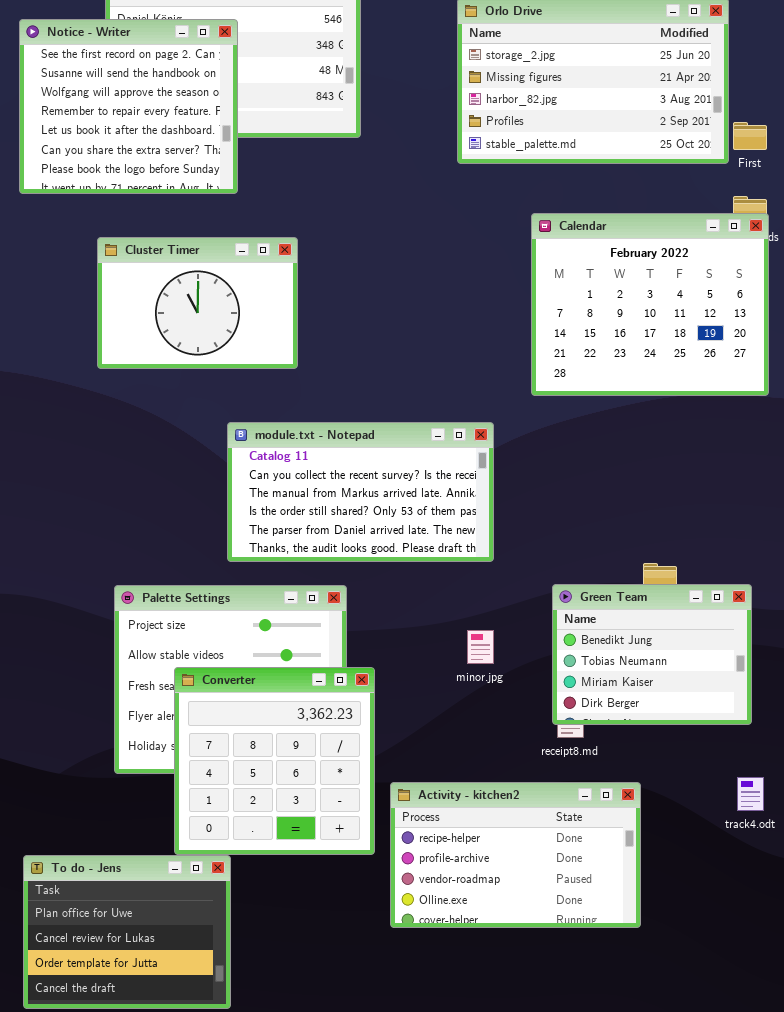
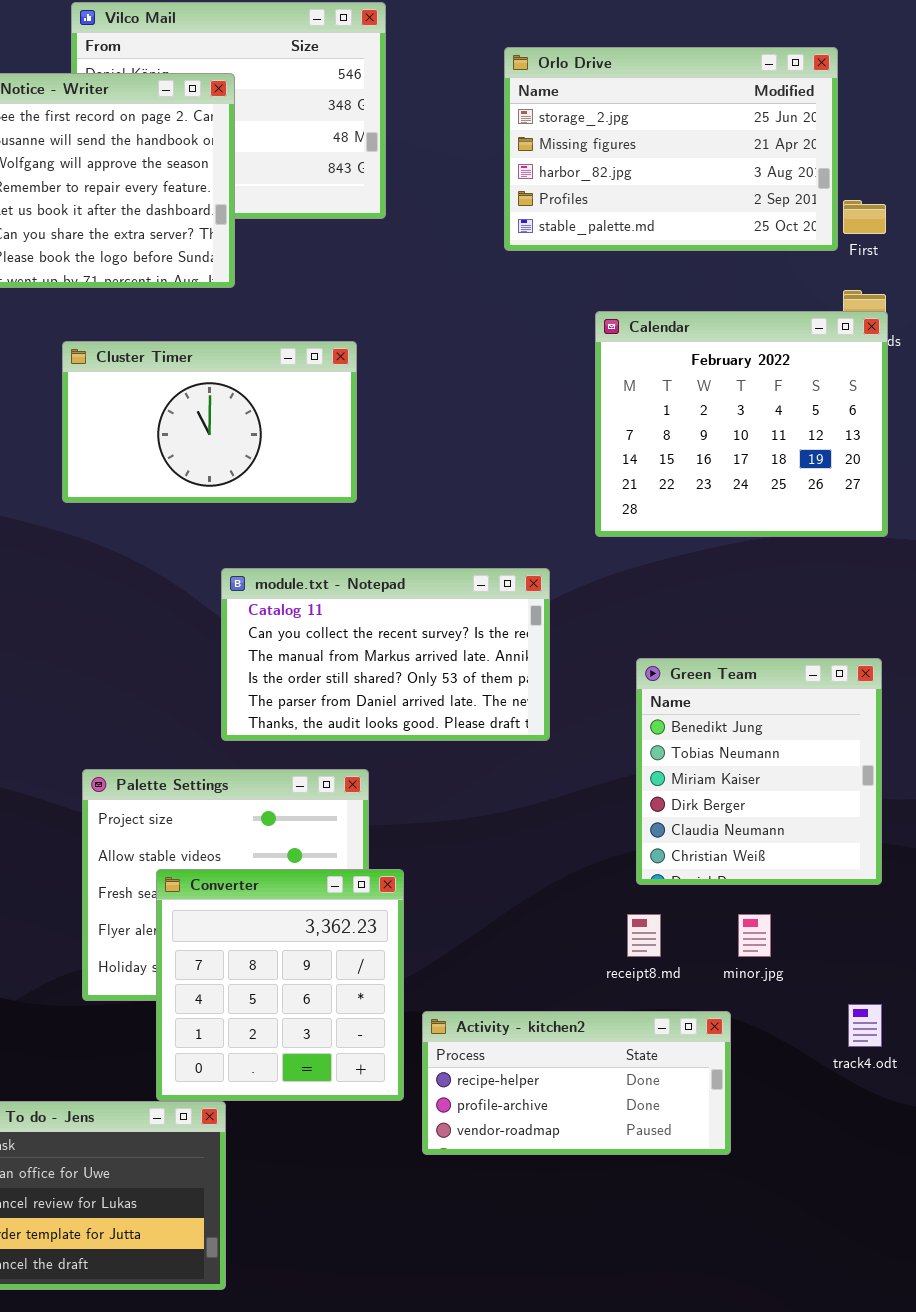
Cluster Timer: [97,237,298,369] -> [62,341,357,503], resized
Green Team: [552,584,752,725] -> [636,658,882,885], moved, resized
minor.jpg: [467,630,494,664] -> [738,914,771,957], moved
Activity - kitchen2: [390,782,641,928] -> [422,1011,731,1155], resized

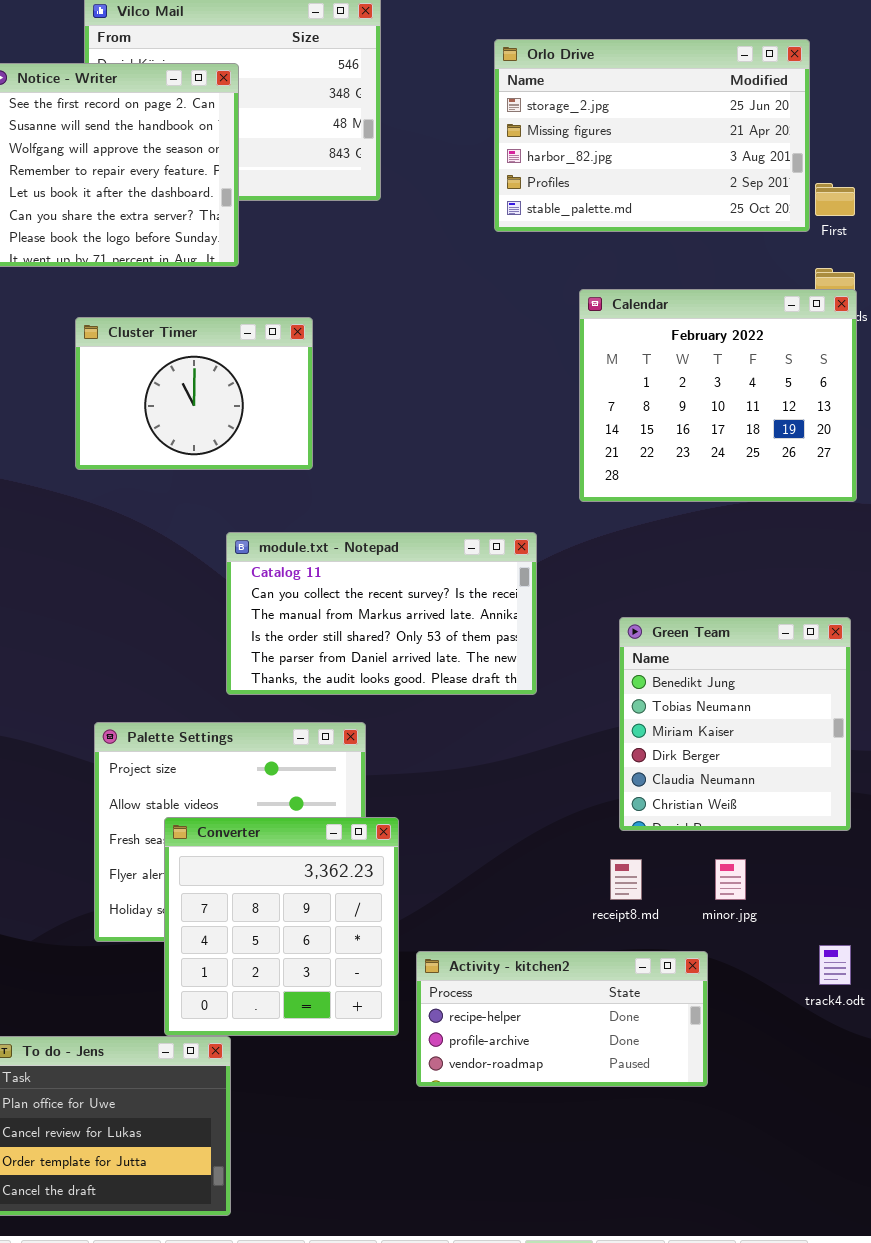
Cluster Timer: [62,341,357,503] -> [75,317,313,470], resized

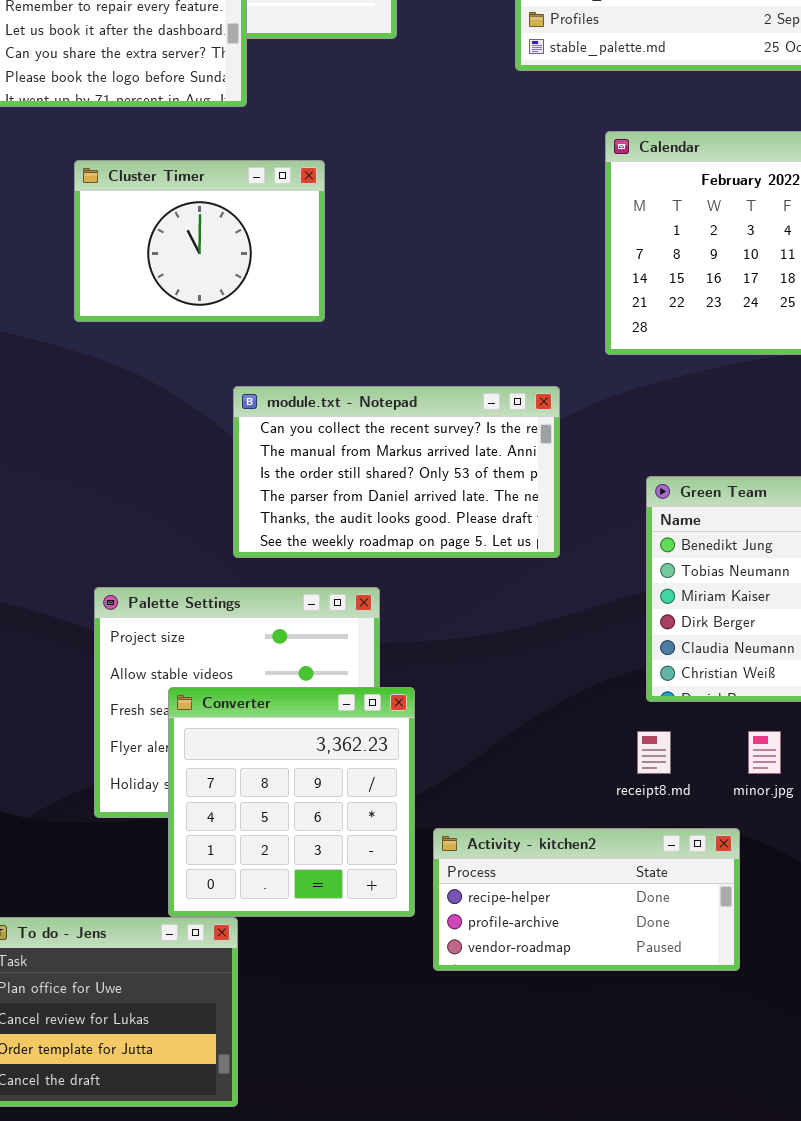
module.txt - Notepad: [226,532,537,695] -> [233,386,560,558], scrolled down 1 row

